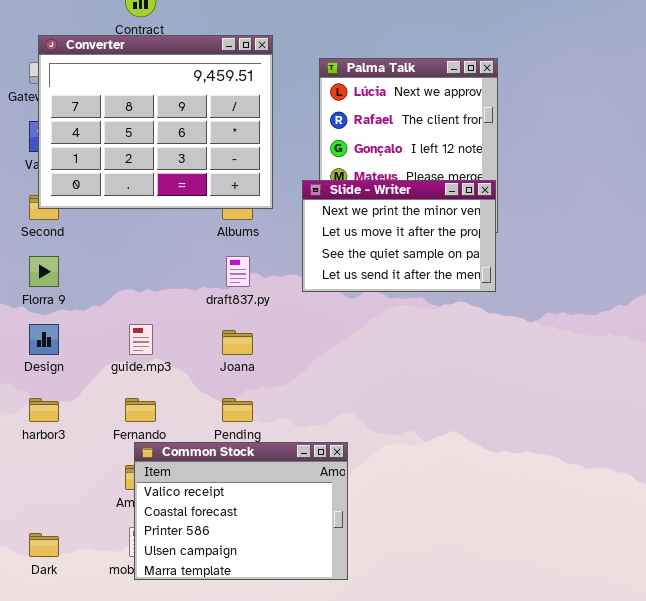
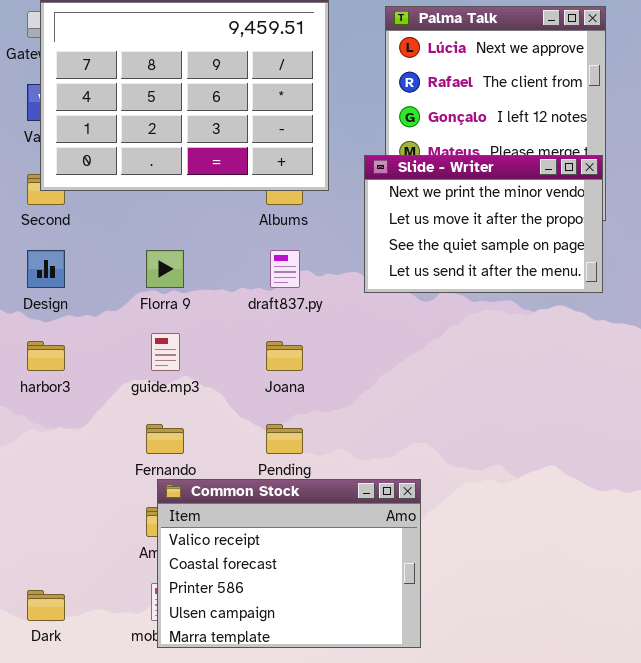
Florra 9: [29,256,59,287] -> [146,250,184,288], moved
Design: [29,324,59,355] -> [27,250,65,288], moved
harbor3: [29,398,59,422] -> [27,341,65,371], moved

